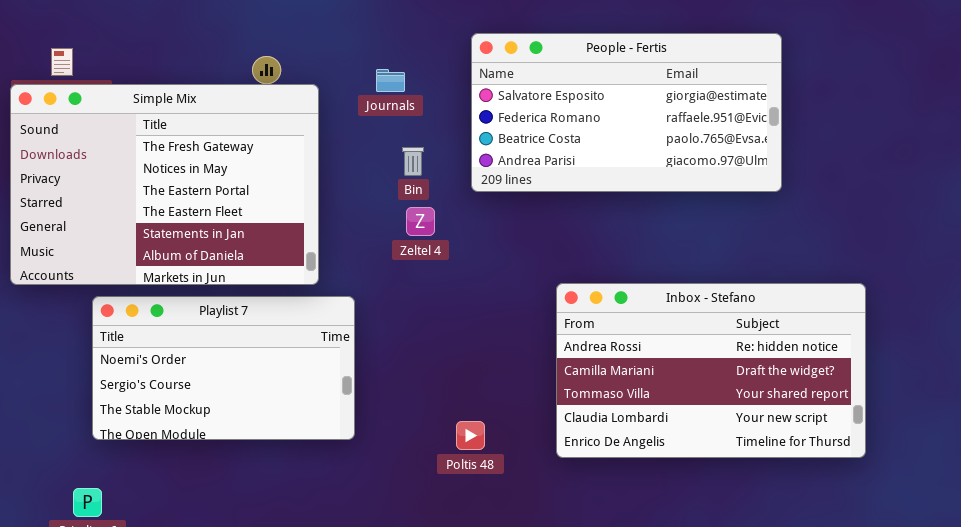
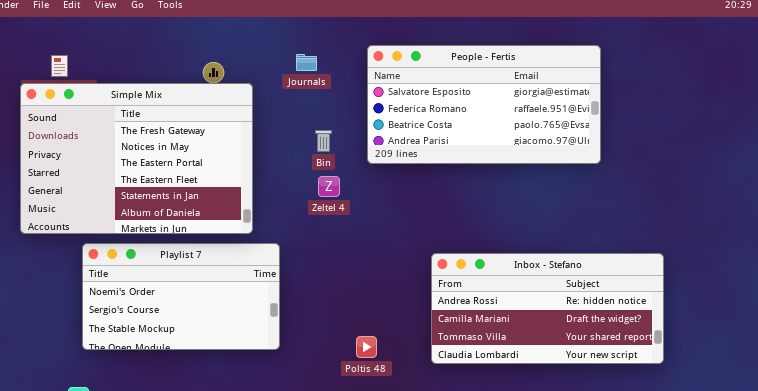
Journals: [376,69,405,92] -> [296,54,317,71], moved
Inbox - Stefano: [556,283,866,458] -> [431,253,664,364], resized

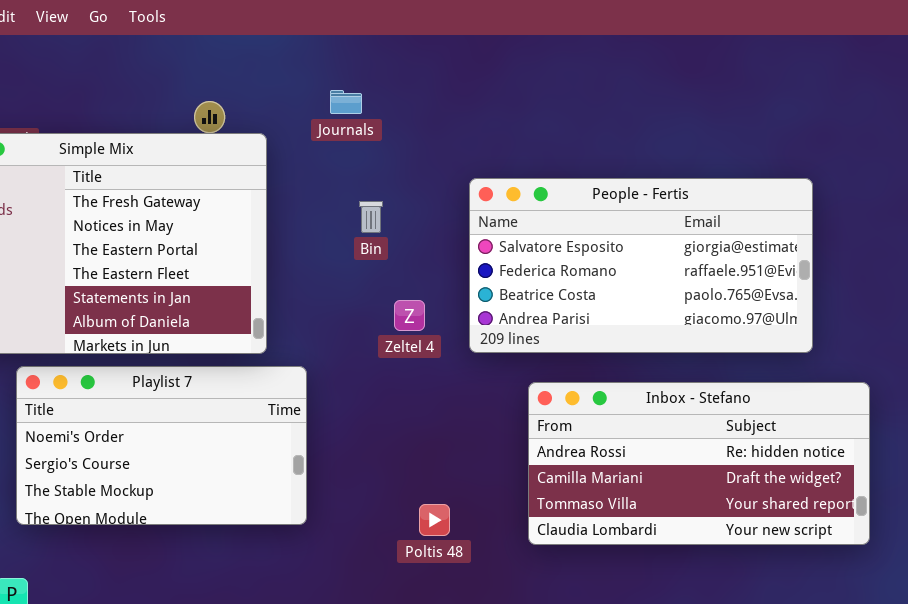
People - Fertis: [367,45,601,164] -> [469,178,813,353], moved
Zeltel 4: [318,176,340,197] -> [394,300,425,331], moved

